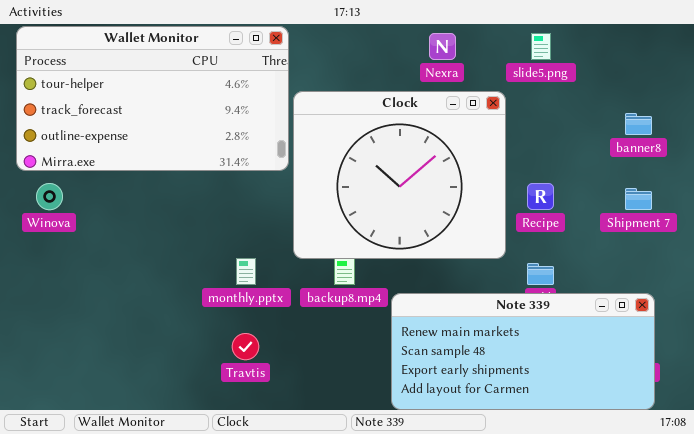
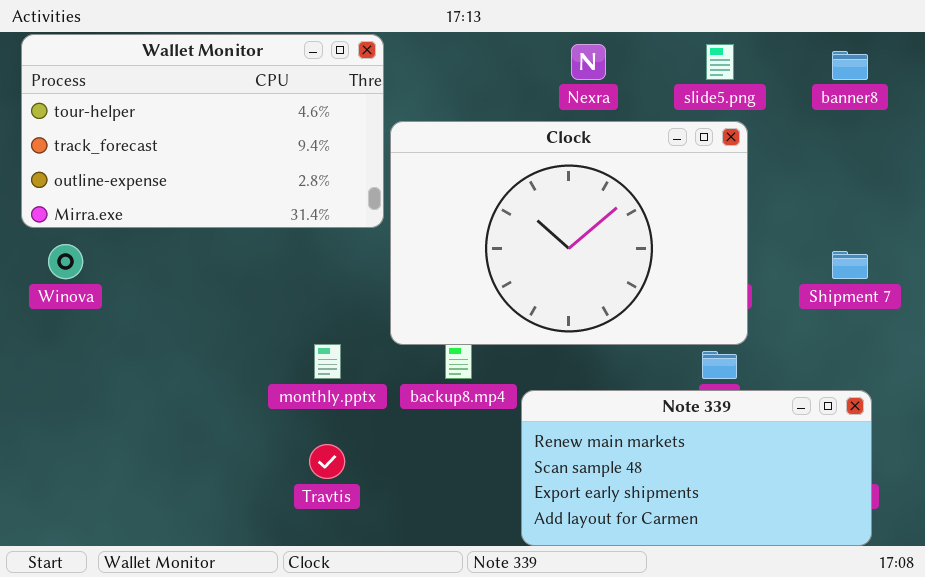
Clock: [293,91,506,259] -> [390,121,748,345], resized
banner8: [625,113,652,135] -> [832,51,868,80], moved

